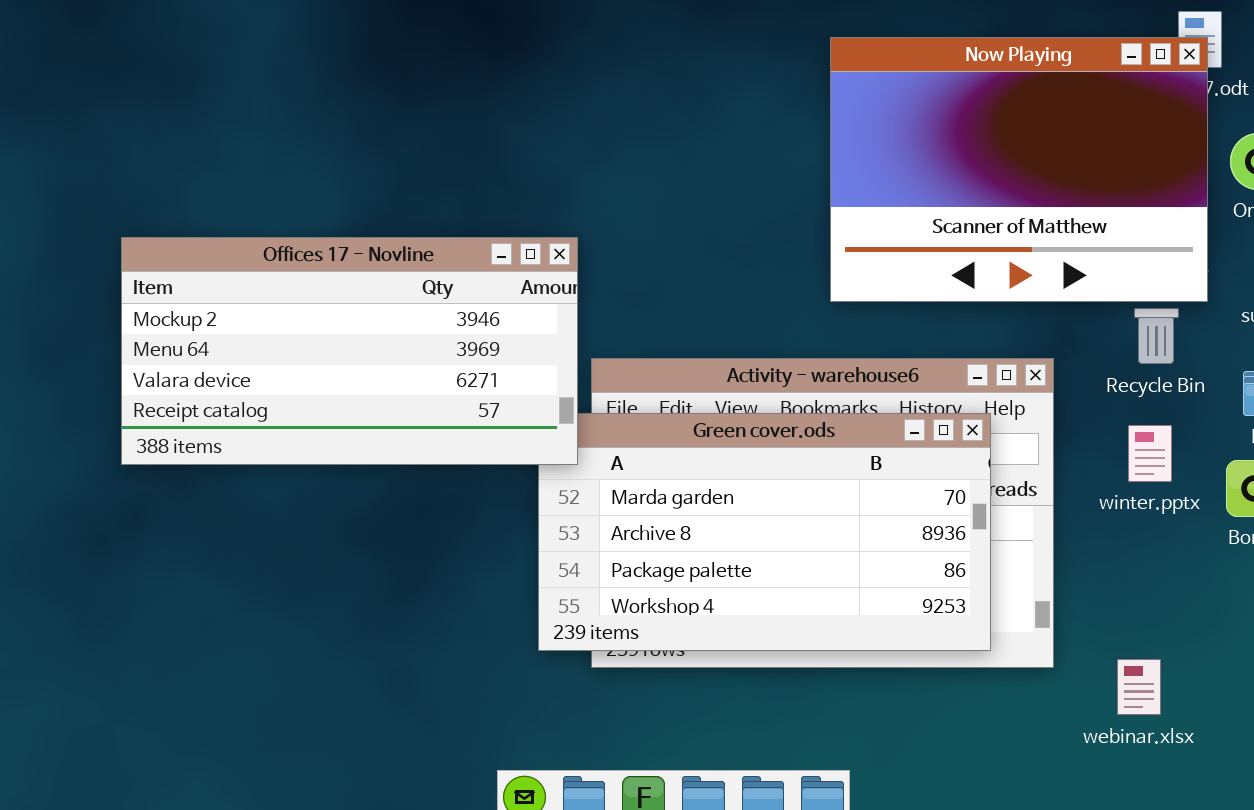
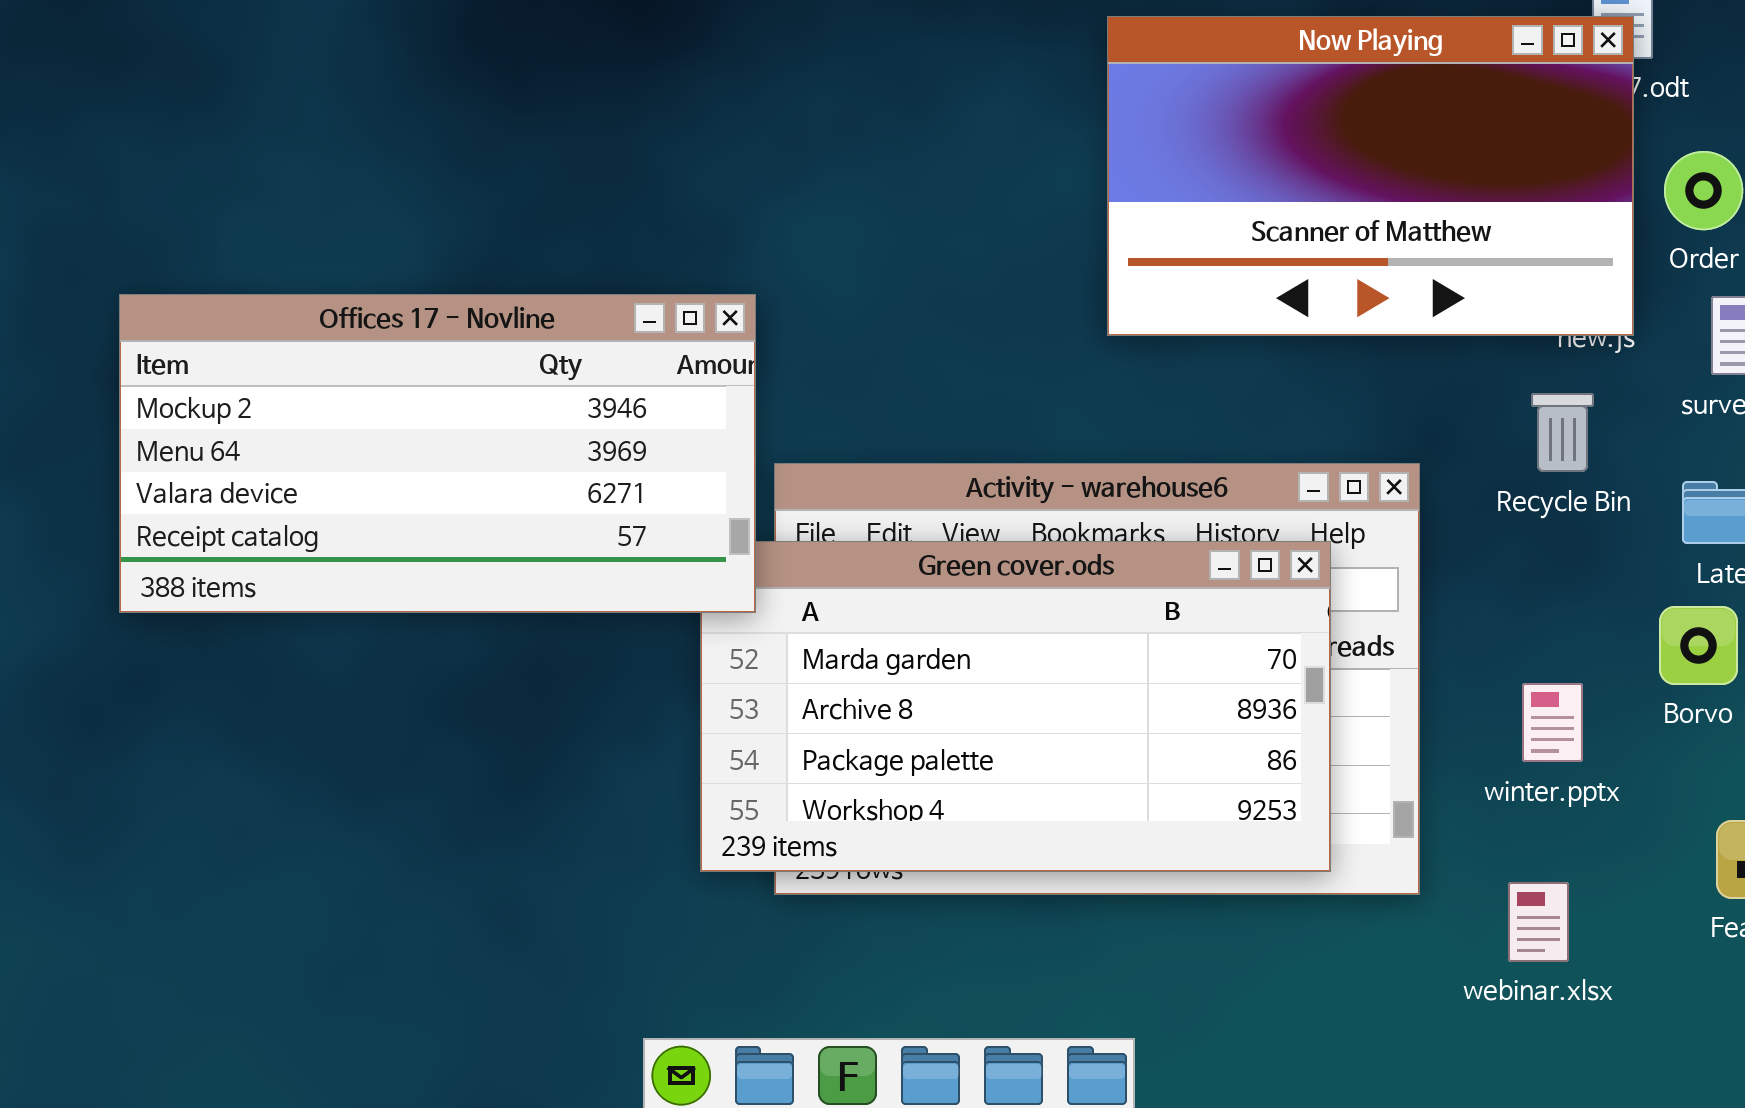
Now Playing: [830,37,1208,302] -> [1107,16,1634,336], resized
winter.pptx: [1128,425,1172,482] -> [1522,683,1583,762], moved

